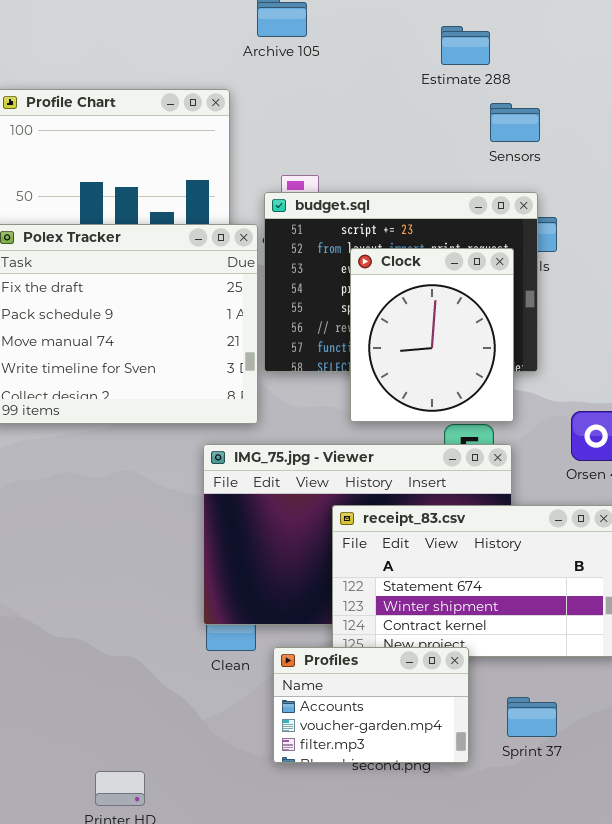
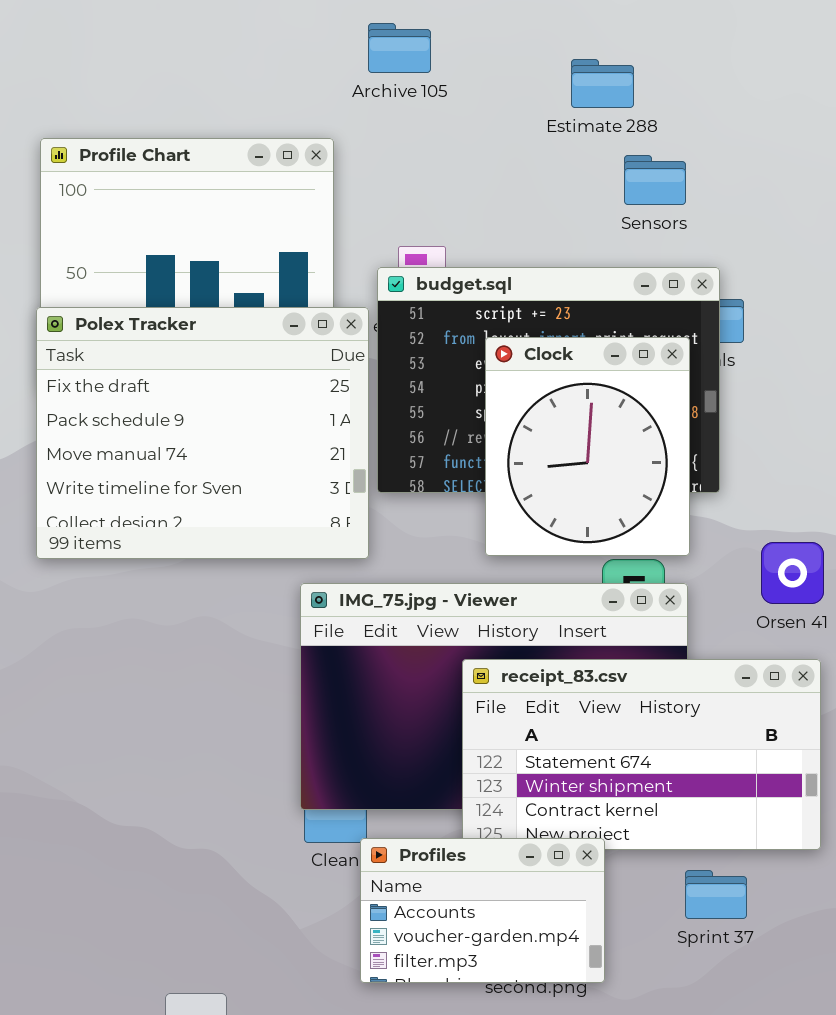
Estimate 288: [441,26,490,65] -> [571,59,634,108], moved
Sensors: [490,103,540,142] -> [624,155,686,205], moved
Profiles: [273,647,469,763] -> [360,838,605,983], moved
Sprint 37: [507,697,557,737] -> [685,870,747,919], moved

